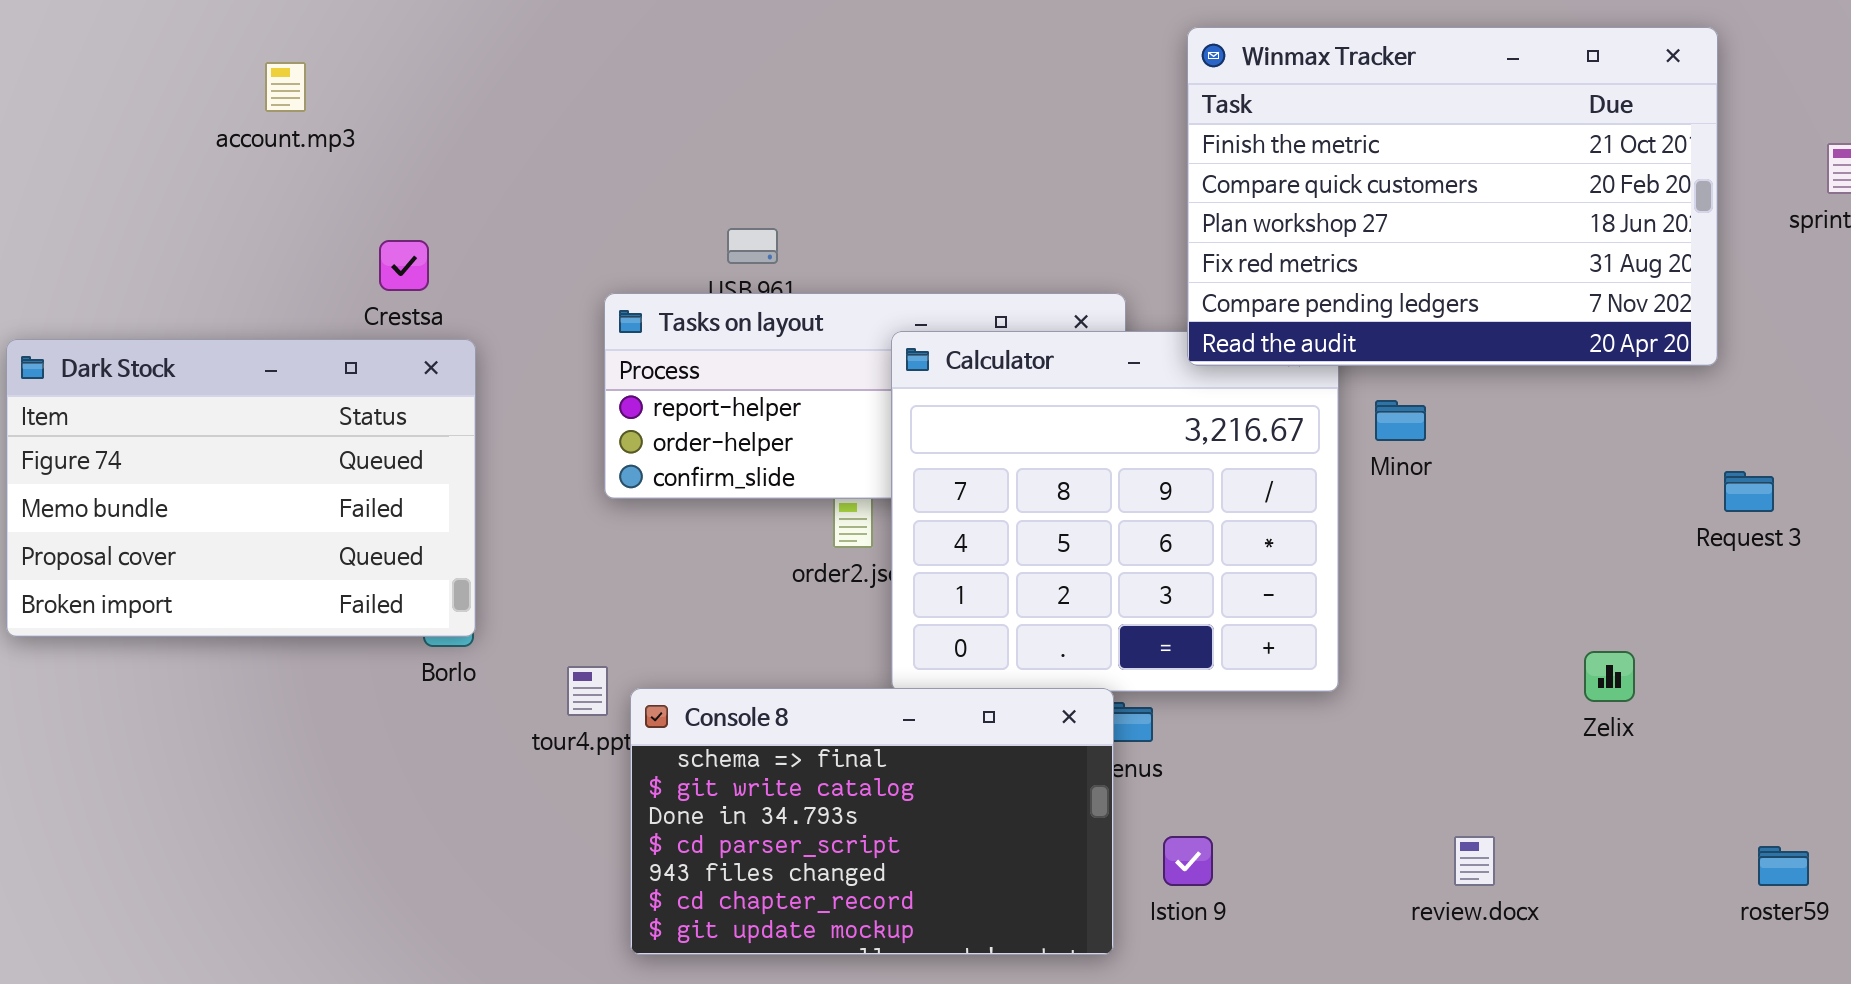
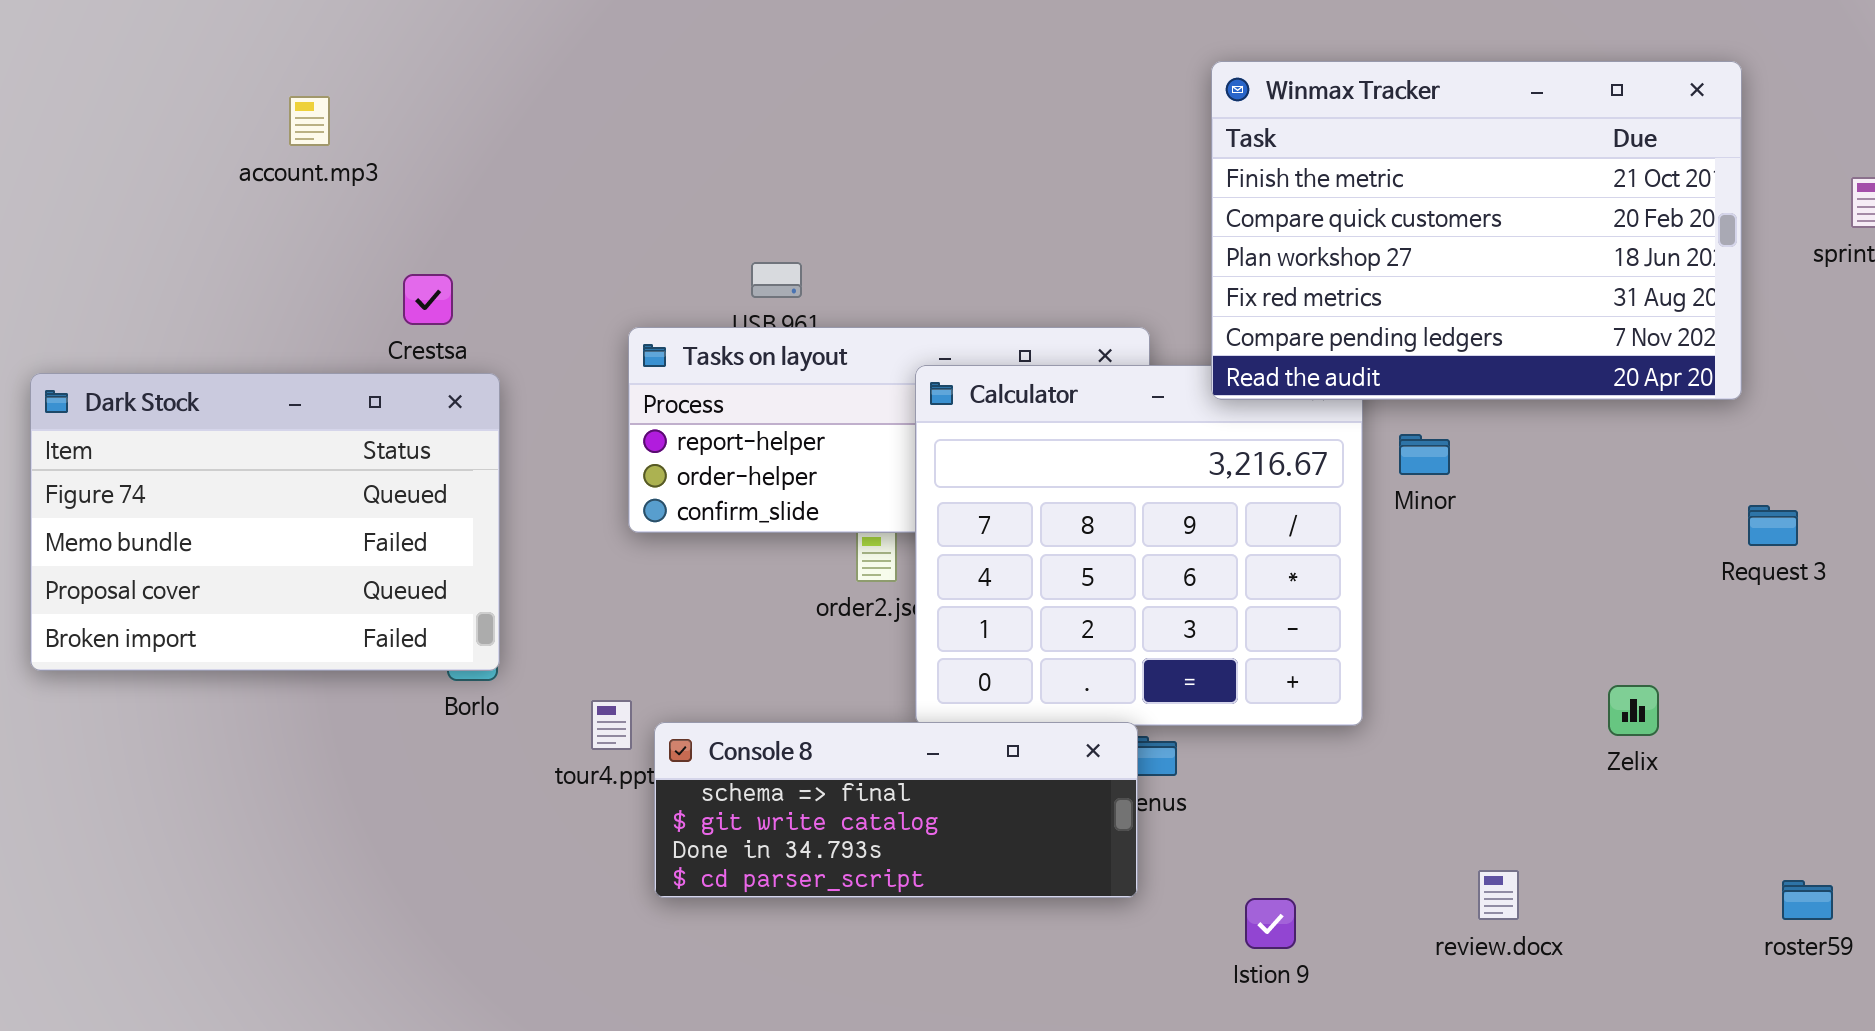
Console 8: [630,688,1114,955] -> [654,722,1138,898], resized
Istion 9: [1163,836,1213,886] -> [1245,898,1296,949], moved

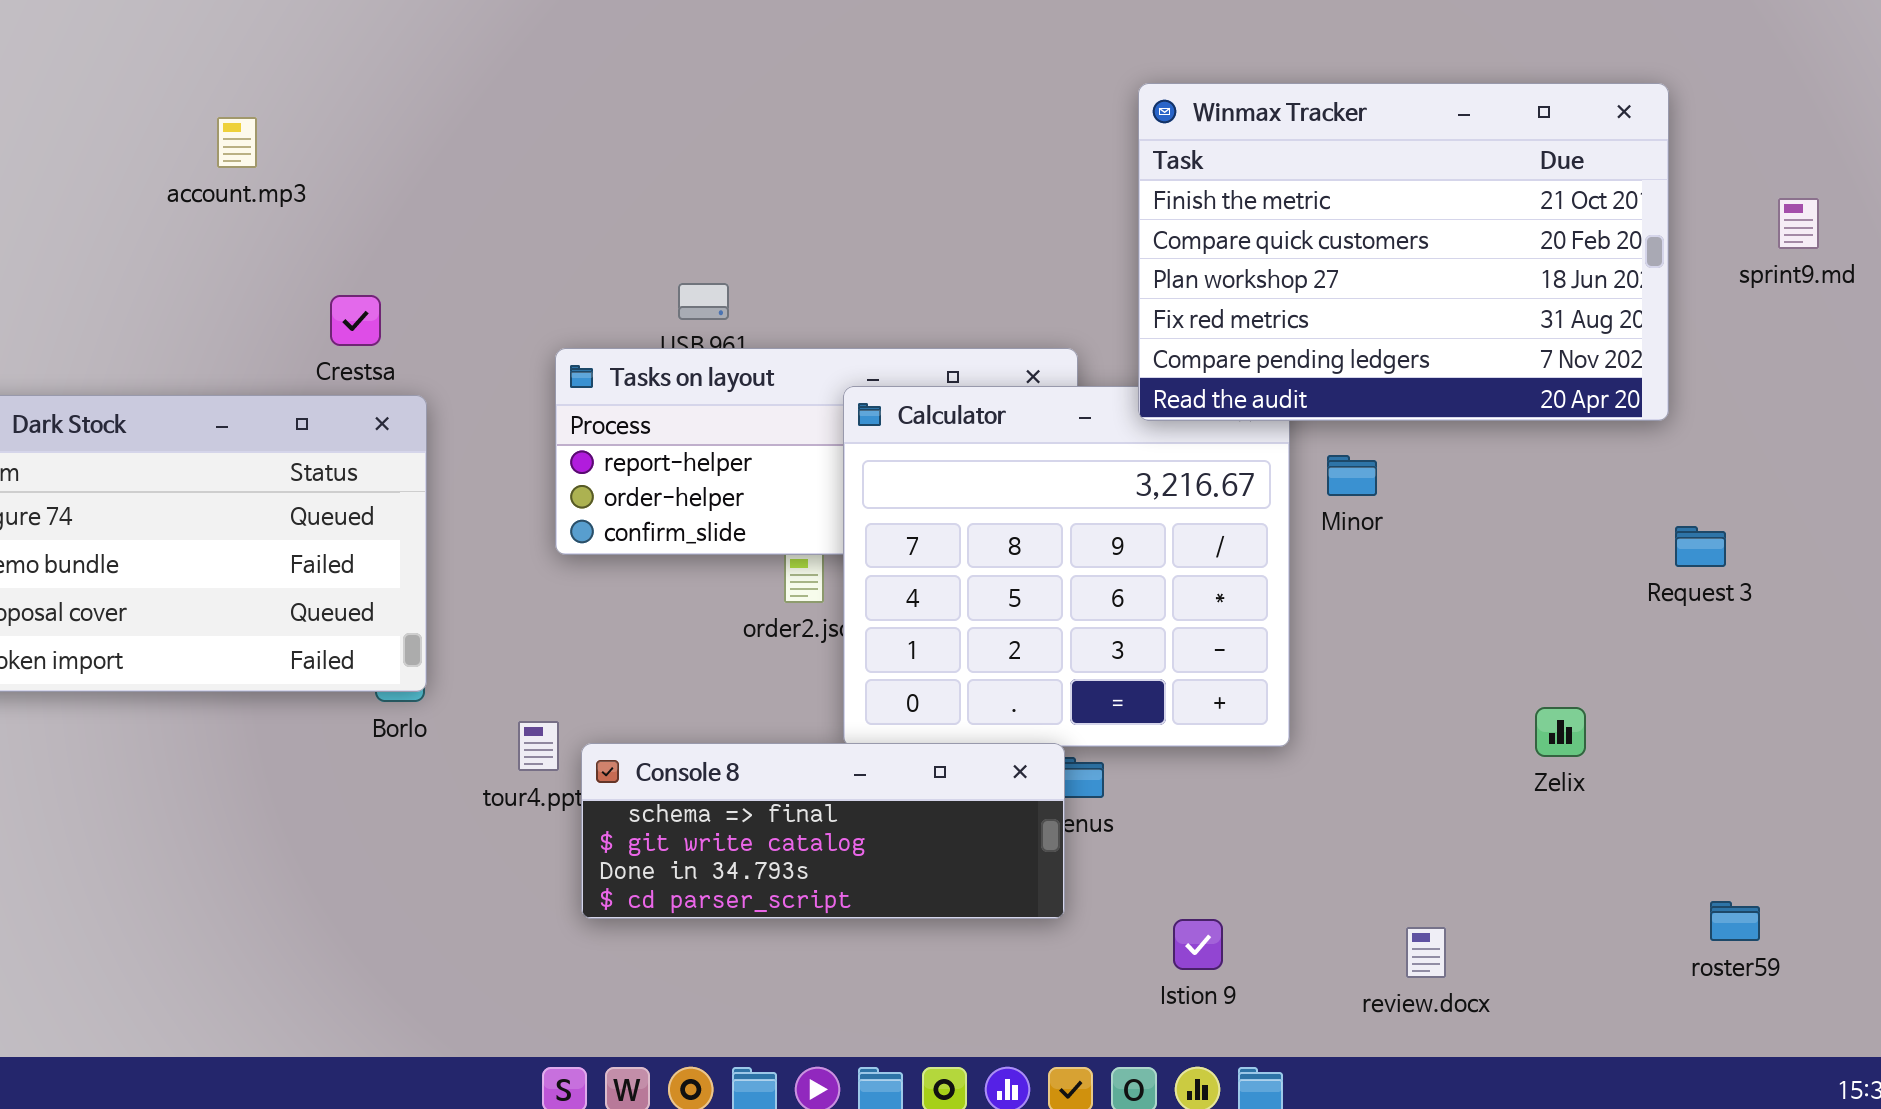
review.docx: [1478,870,1519,920] -> [1406,927,1446,978], moved

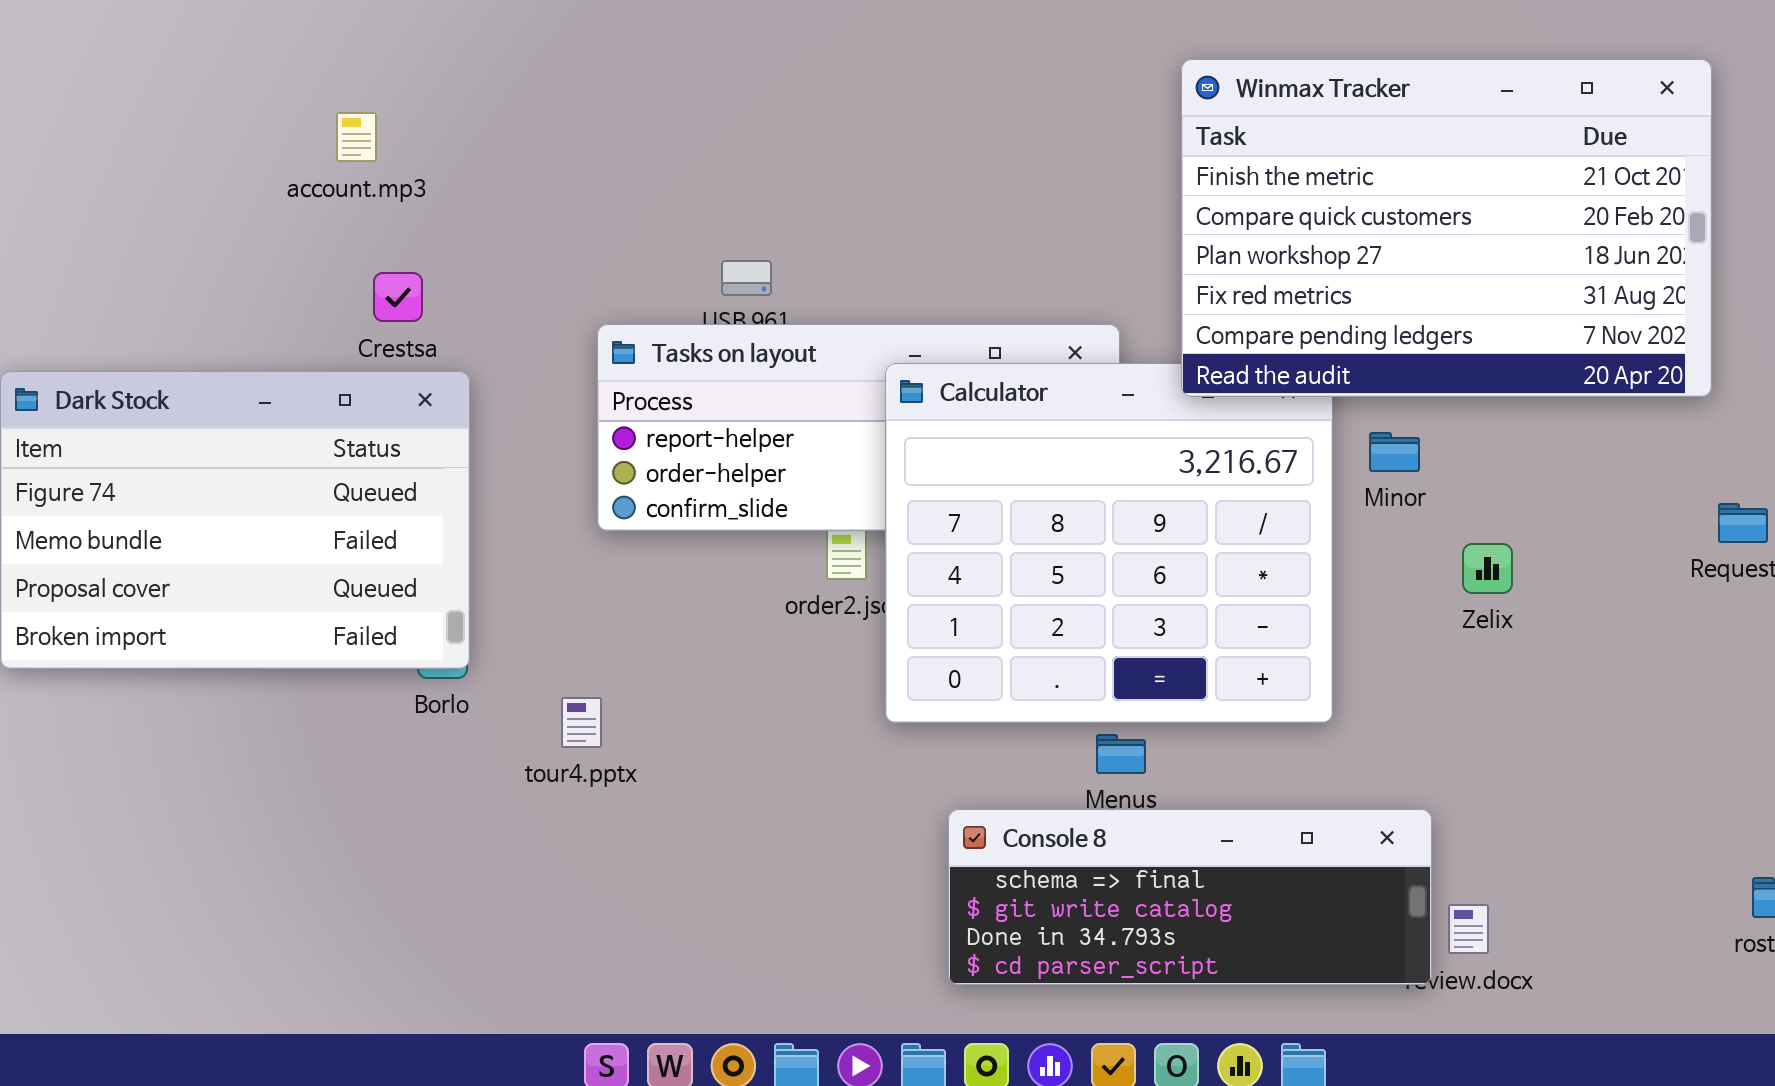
account.mp3: [217,117,257,168] -> [336,112,377,162], moved
Zelix: [1535,707,1586,757] -> [1462,543,1513,594], moved
Console 8: [581,743,1065,919] -> [948,809,1432,985], moved

